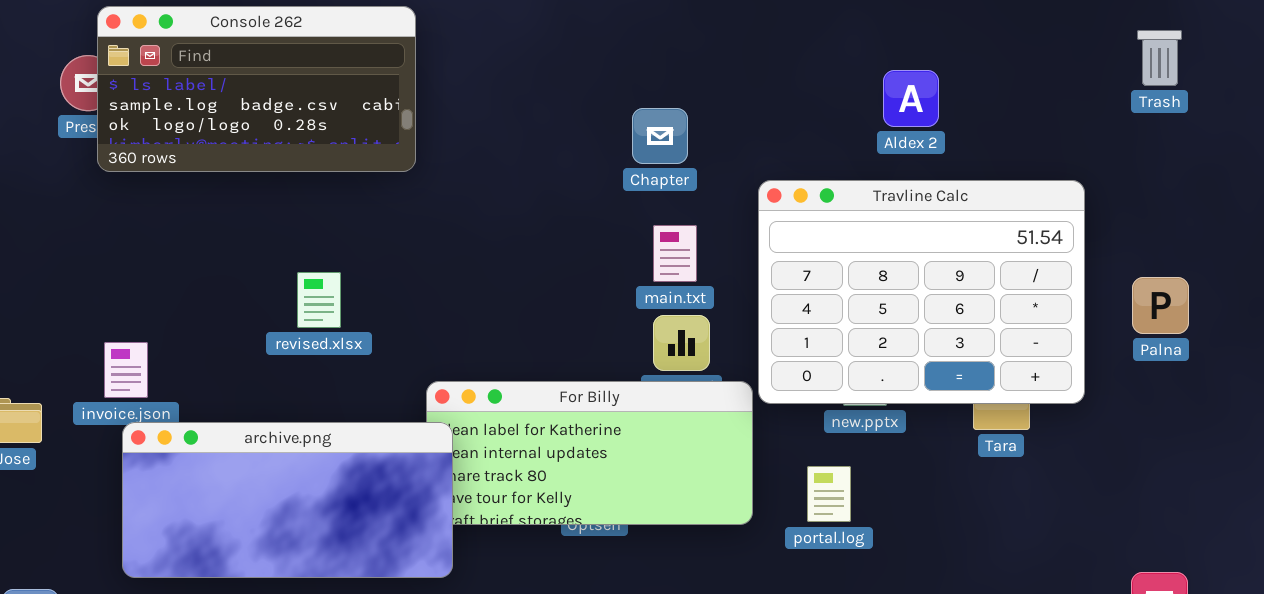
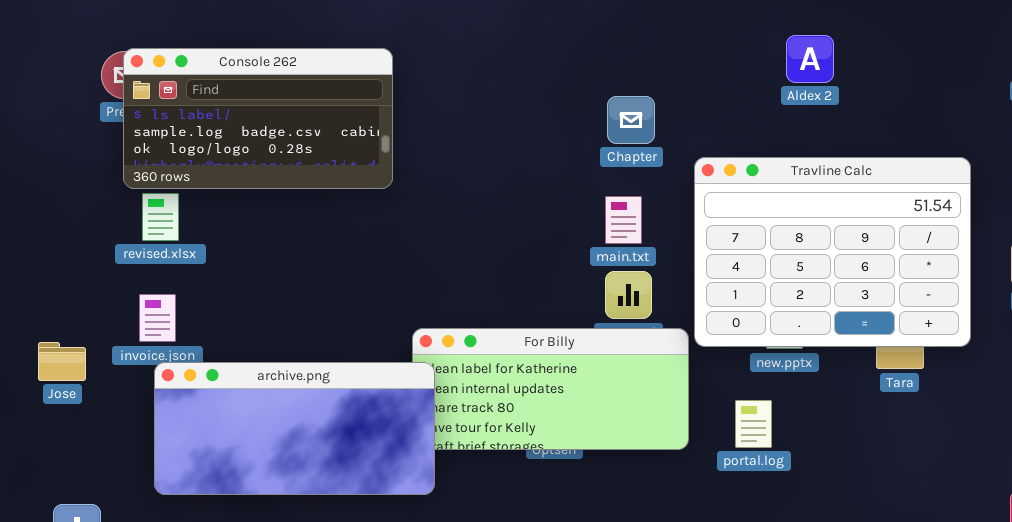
Console 262: [97,6,416,172] -> [123,48,393,189], moved
Aldex 2: [883,70,939,127] -> [786,35,834,83], moved
Chapter: [632,108,688,164] -> [607,96,655,144], moved
revised.xlsx: [297,272,341,328] -> [142,193,179,241], moved

